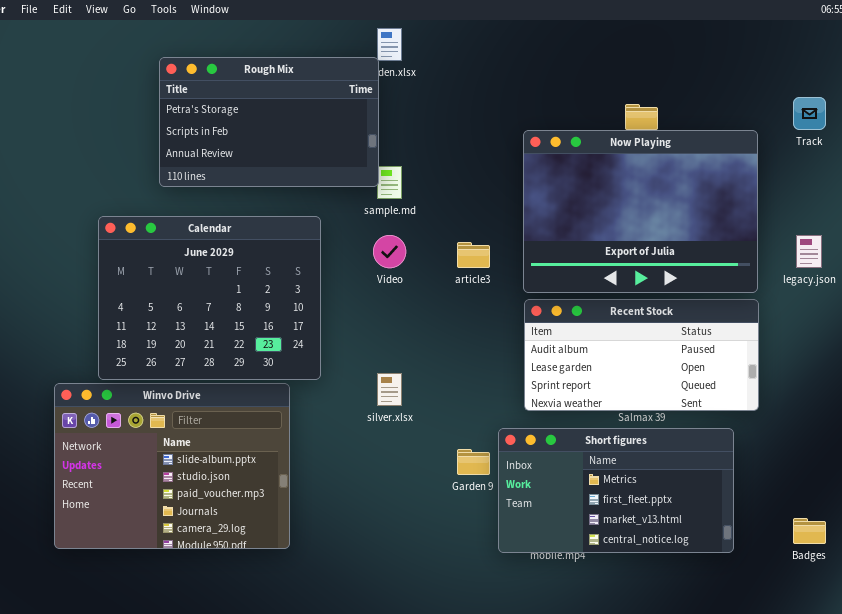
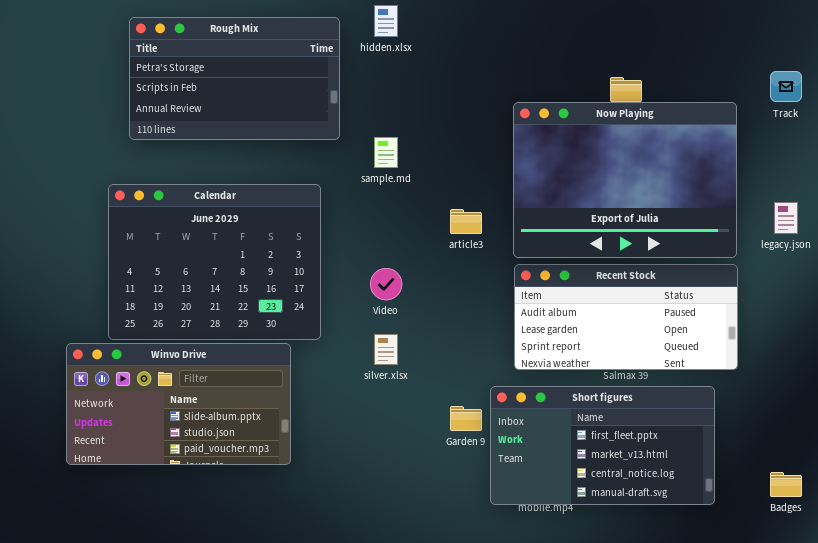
Rough Mix: [159,57,379,187] -> [129,17,340,140], moved
Video: [373,235,406,268] -> [370,268,402,300], moved
Winvo Drive: [54,383,290,549] -> [66,343,291,465], resized
Short figures: [498,428,734,553] -> [490,386,715,505], scrolled down 1 row

